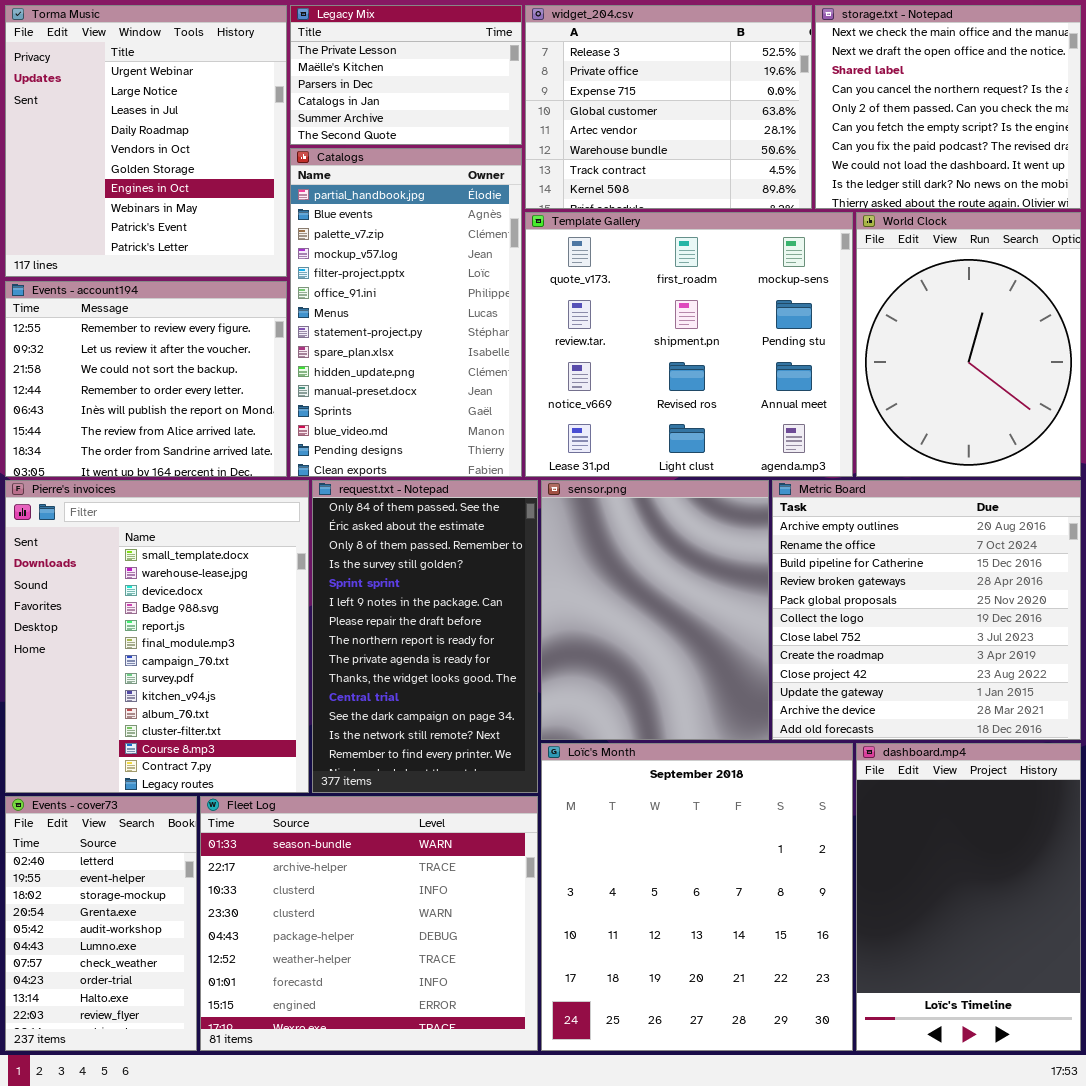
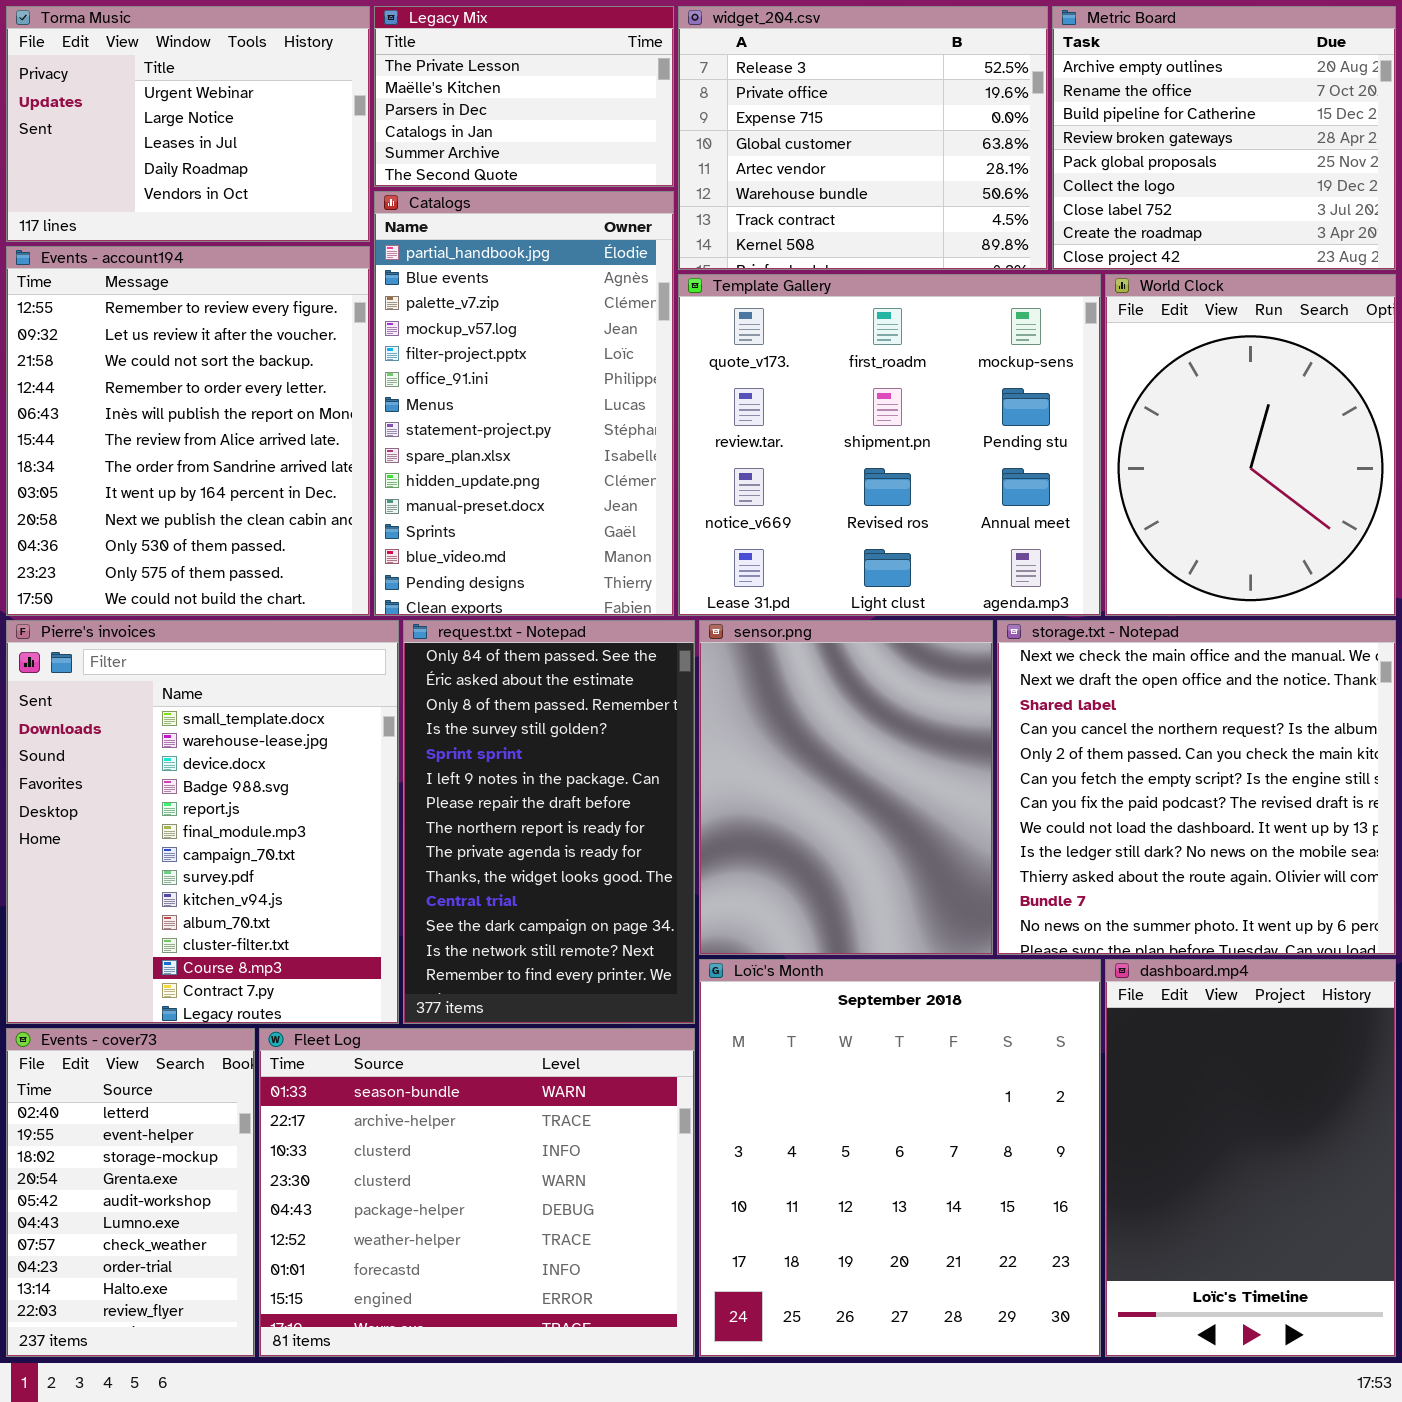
Torma Music: [5,5,287,277] -> [6,6,370,242], resized
storage.txt - Notepad: [815,5,1081,209] -> [997,620,1396,955], moved, resized
Events - account194: [5,281,287,477] -> [6,246,370,616], resized
Metric Board: [772,480,1081,740] -> [1052,6,1396,270], moved, resized

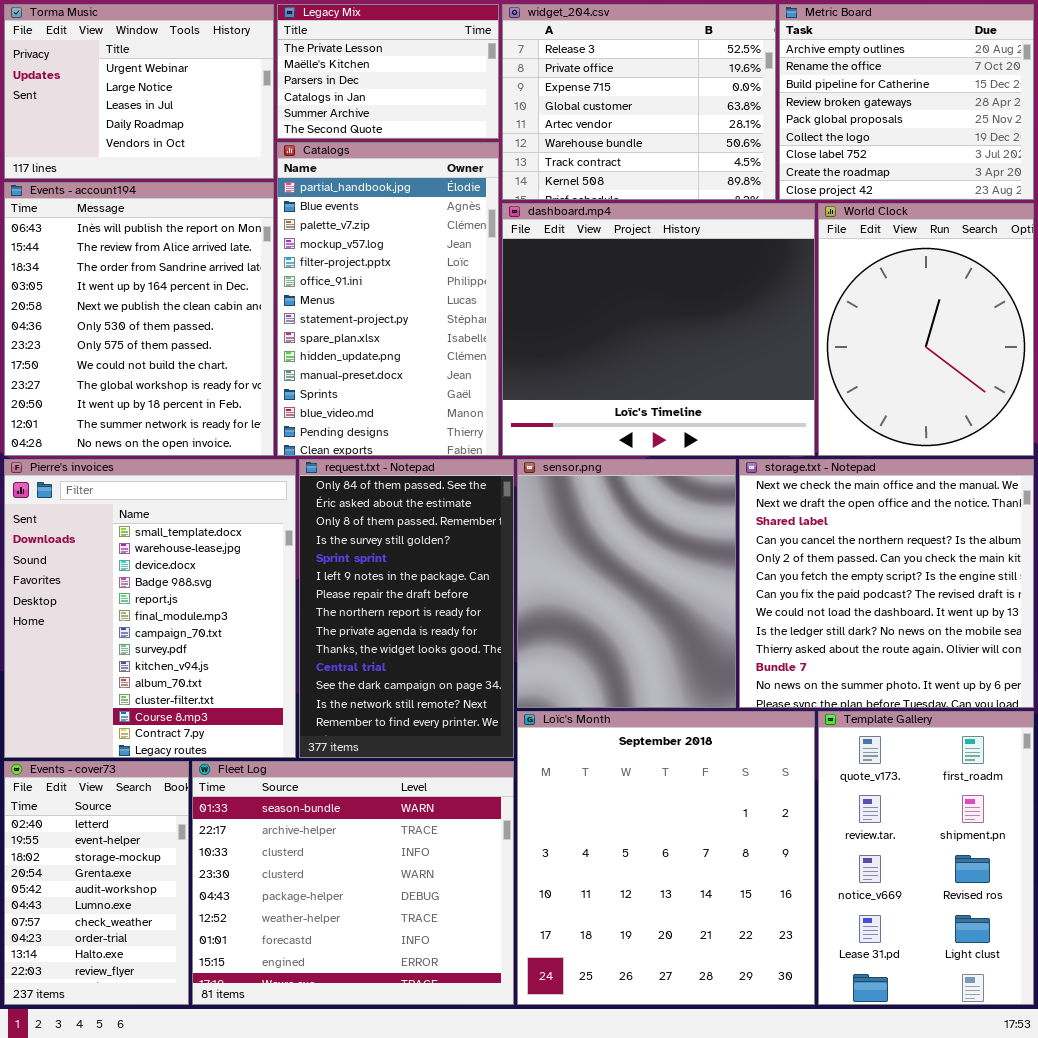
Events - account194: [6,246,370,616] -> [4,182,274,456], scrolled down 4 rows
Template Gallery: [678,274,1101,616] -> [818,711,1034,1005], moved, resized
dashboard.mp4: [1105,959,1396,1357] -> [502,203,815,456], moved, resized

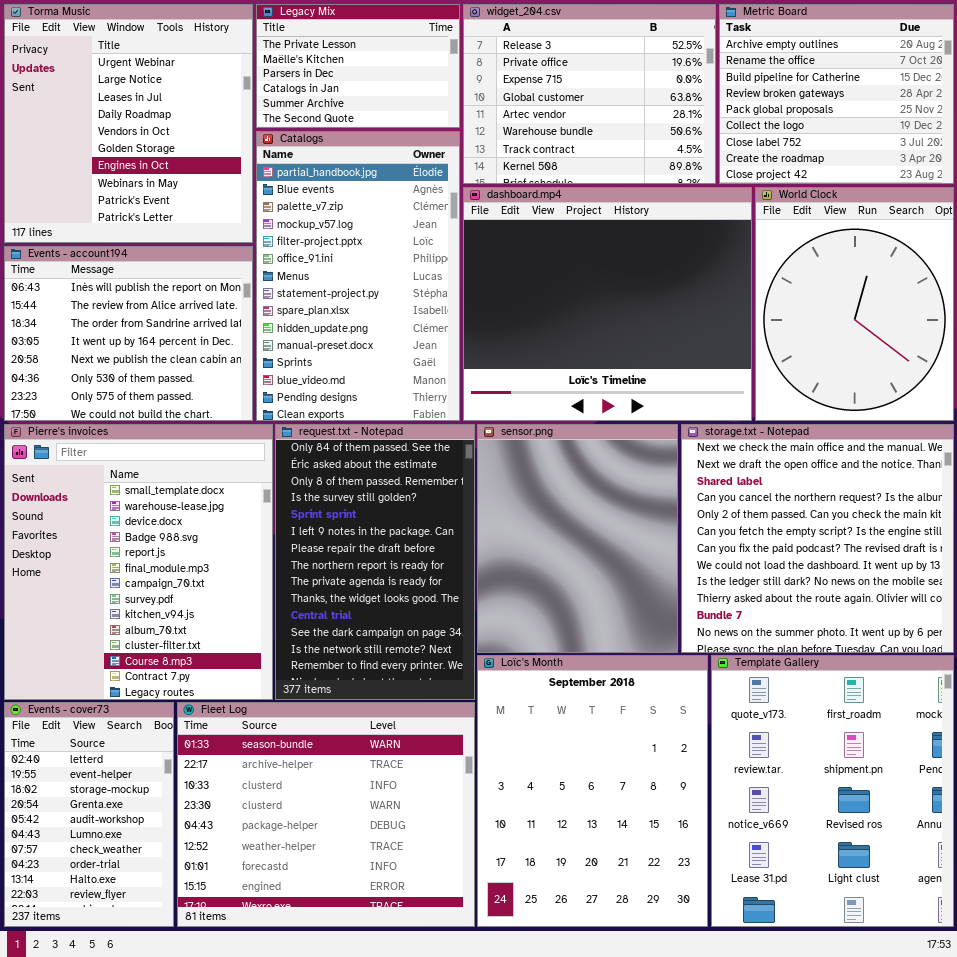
Torma Music: [4,4,274,179] -> [4,4,253,243], resized
Events - account194: [4,182,274,456] -> [4,246,253,421], resized
Loïc's Month: [517,711,815,1005] -> [477,655,708,927], resized
Template Gallery: [818,711,1034,1005] -> [711,655,954,927], resized

